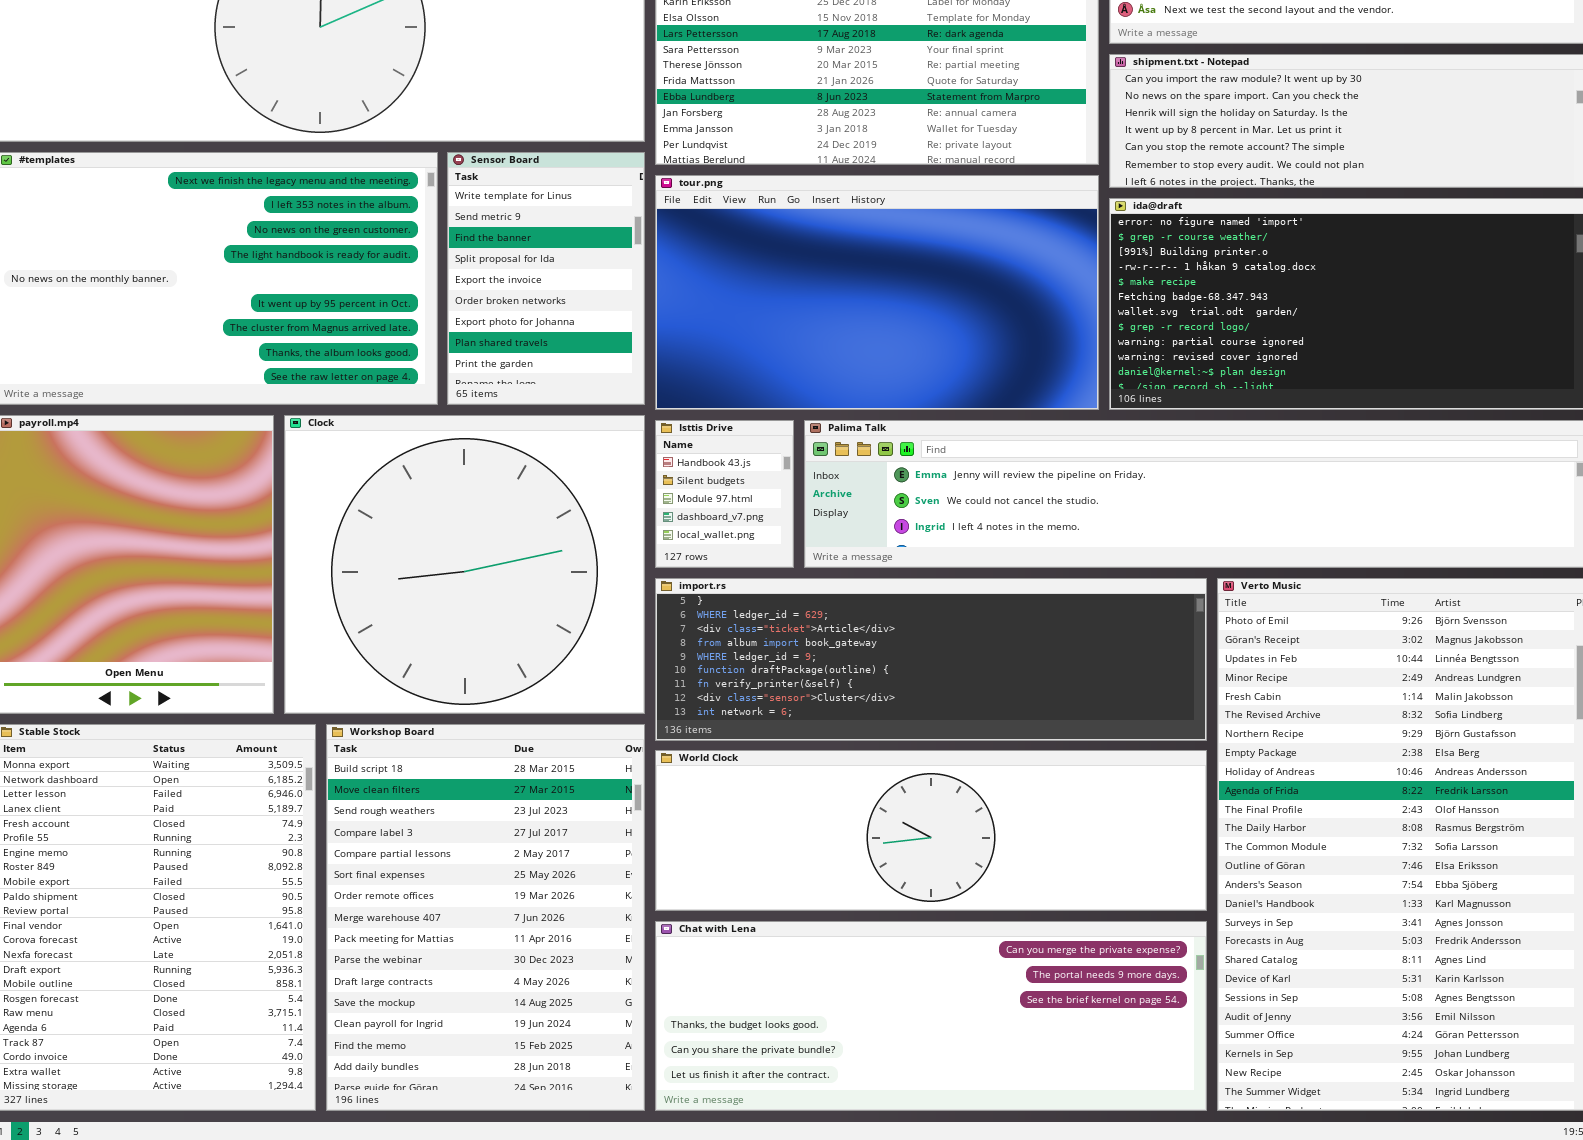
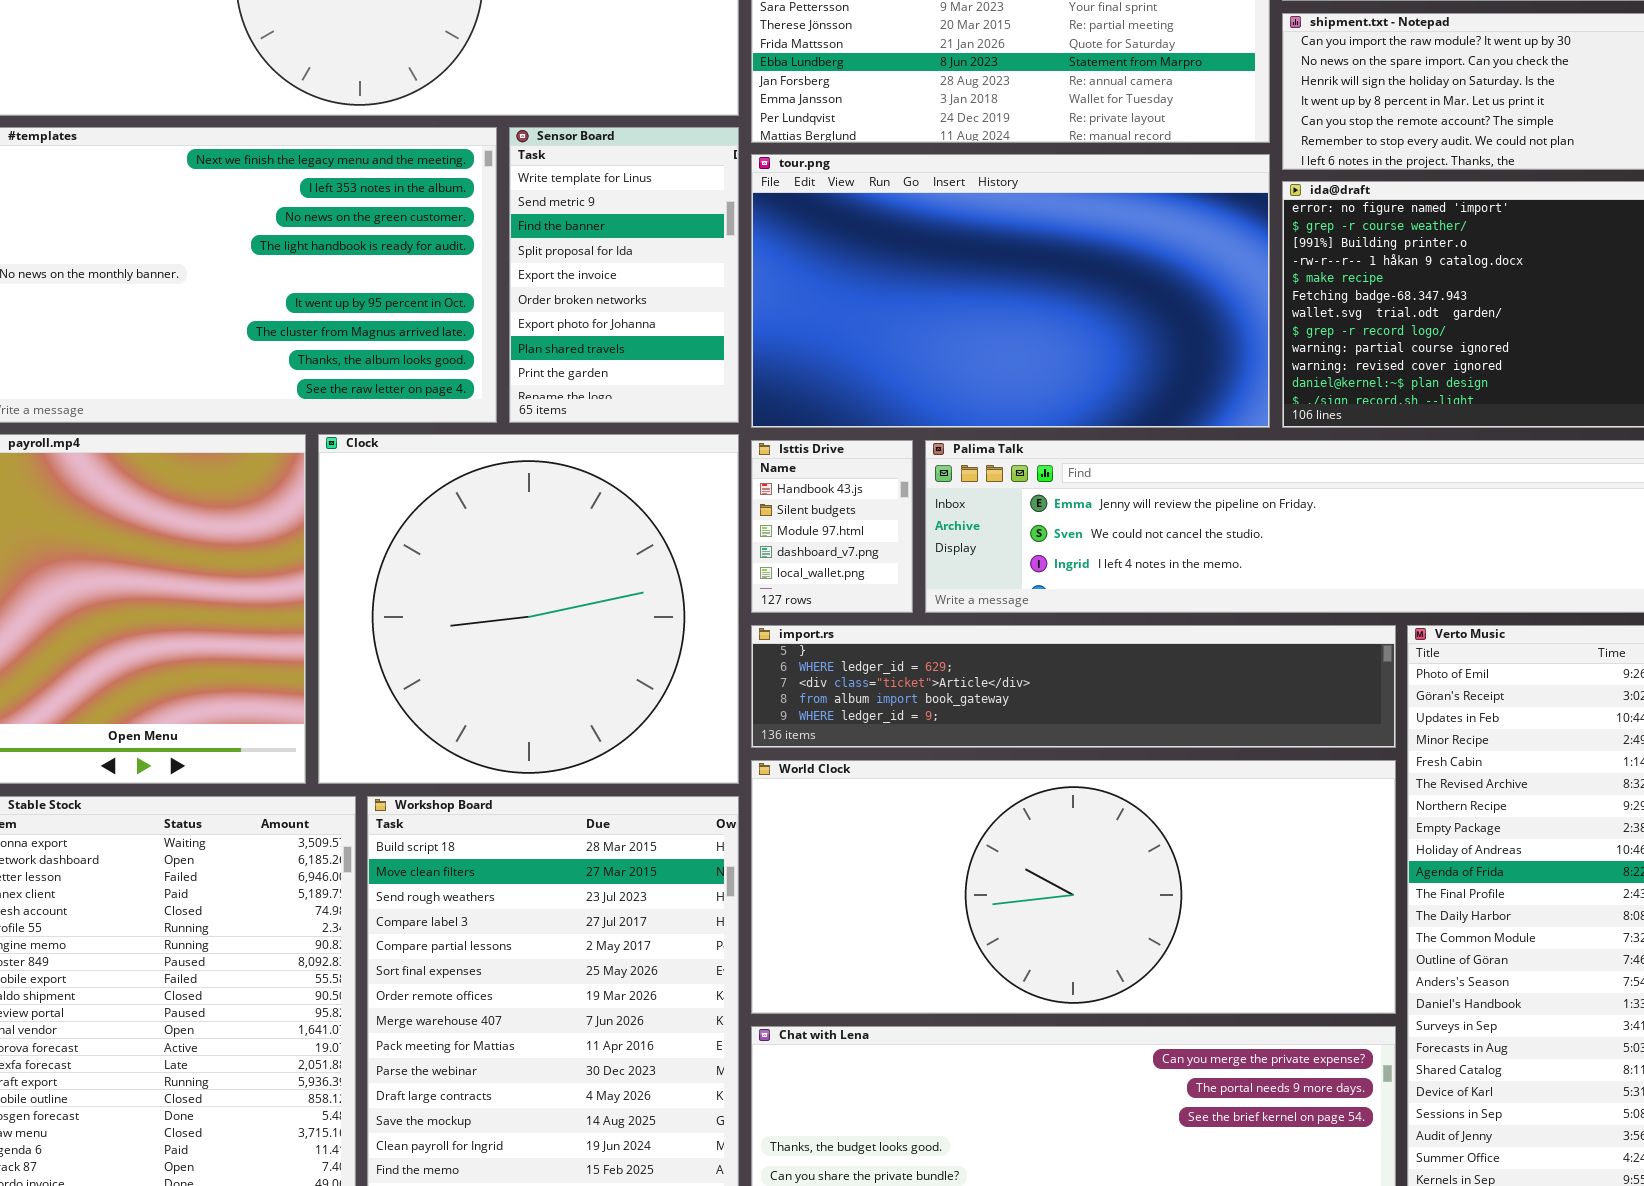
import.rs: [655,578,1207,741] -> [751,625,1396,748], resized
World Clock: [655,750,1207,911] -> [751,760,1396,1014], resized

